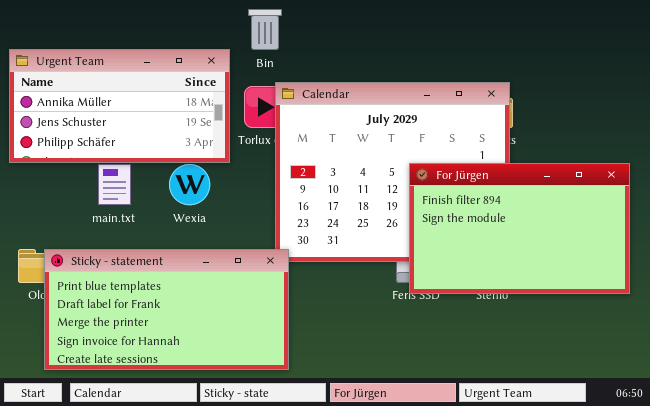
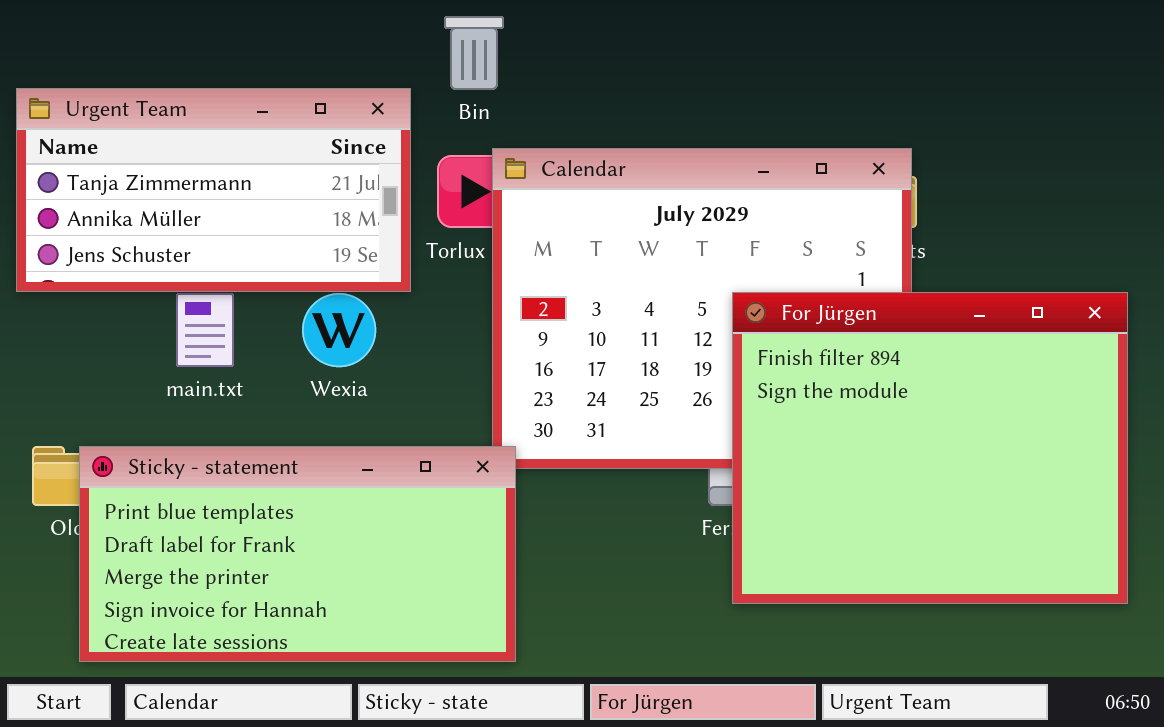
Urgent Team: [9,49,230,163] -> [16,88,411,292], scrolled up 1 row
For Jürgen: [409,163,630,294] -> [732,292,1128,604], resized

